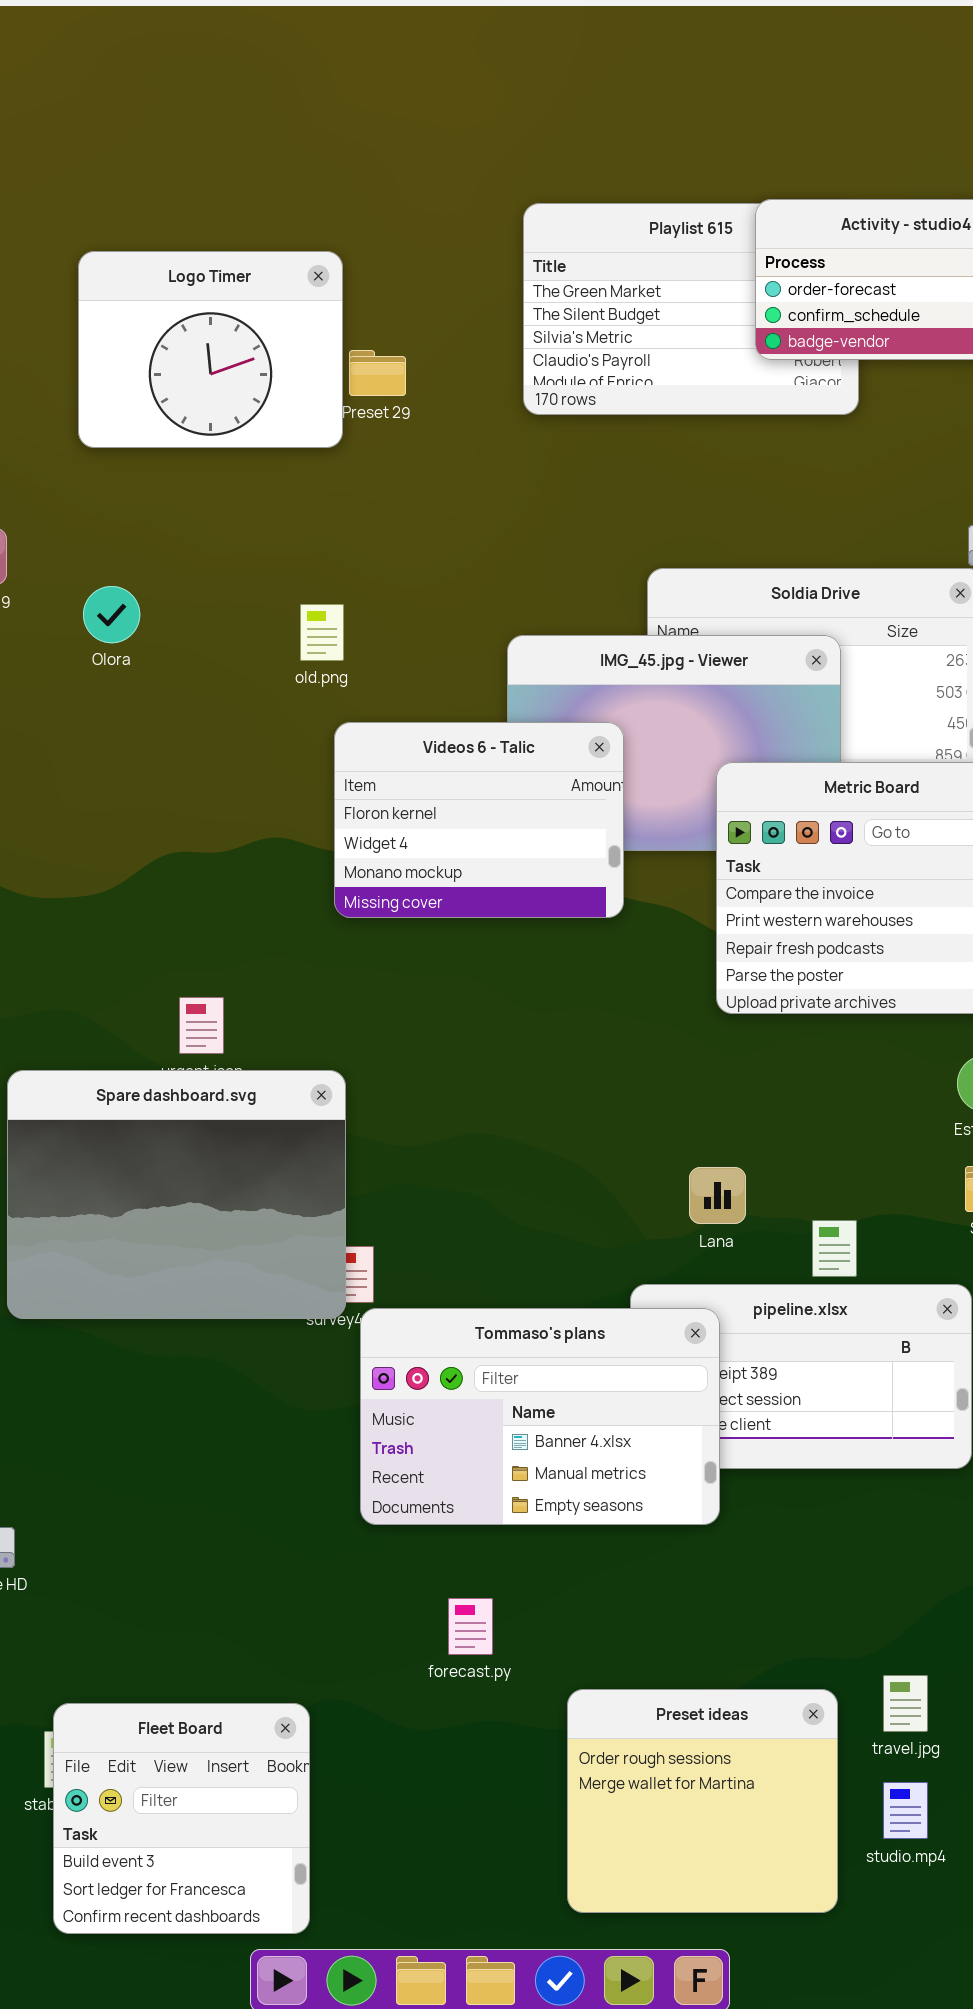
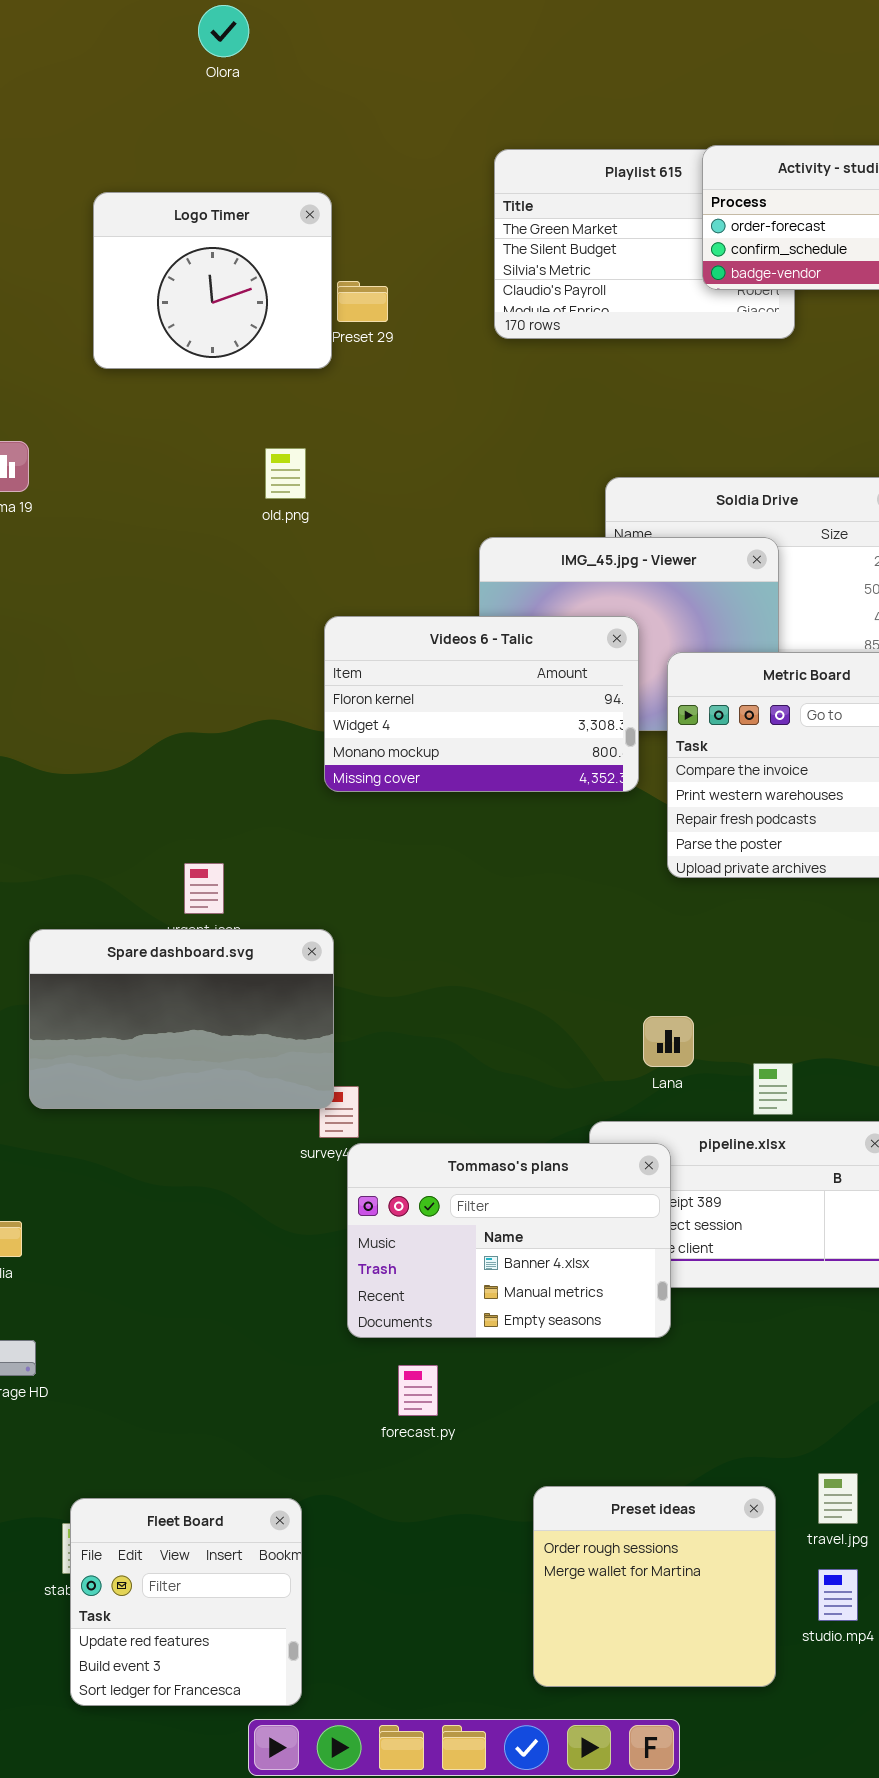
Olora: [83,586,140,643] -> [198,5,249,57], moved
old.png: [300,604,344,661] -> [265,448,306,499], moved
Videos 6 - Talic: [334,722,624,918] -> [324,616,639,792], resized
Spare dashboard.svg: [7,1070,346,1319] -> [29,929,334,1109], resized
forecast.py: [448,1598,493,1655] -> [398,1365,438,1416], moved
Fleet Board: [53,1703,310,1934] -> [70,1498,302,1706], scrolled up 1 row

